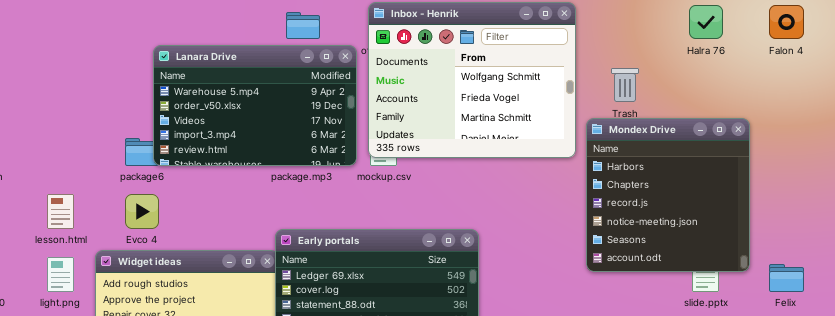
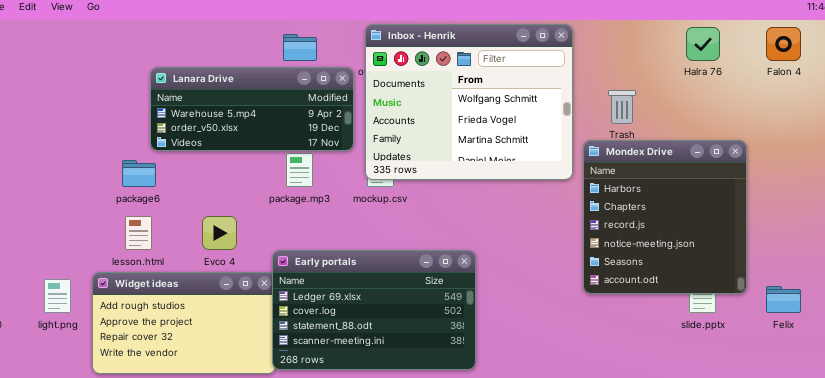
Lanara Drive: [153,45,357,166] -> [150,67,354,151], resized
lesson.html: [47,194,74,229] -> [125,216,152,250], moved
Evco 4: [125,194,159,229] -> [202,216,237,250], moved

